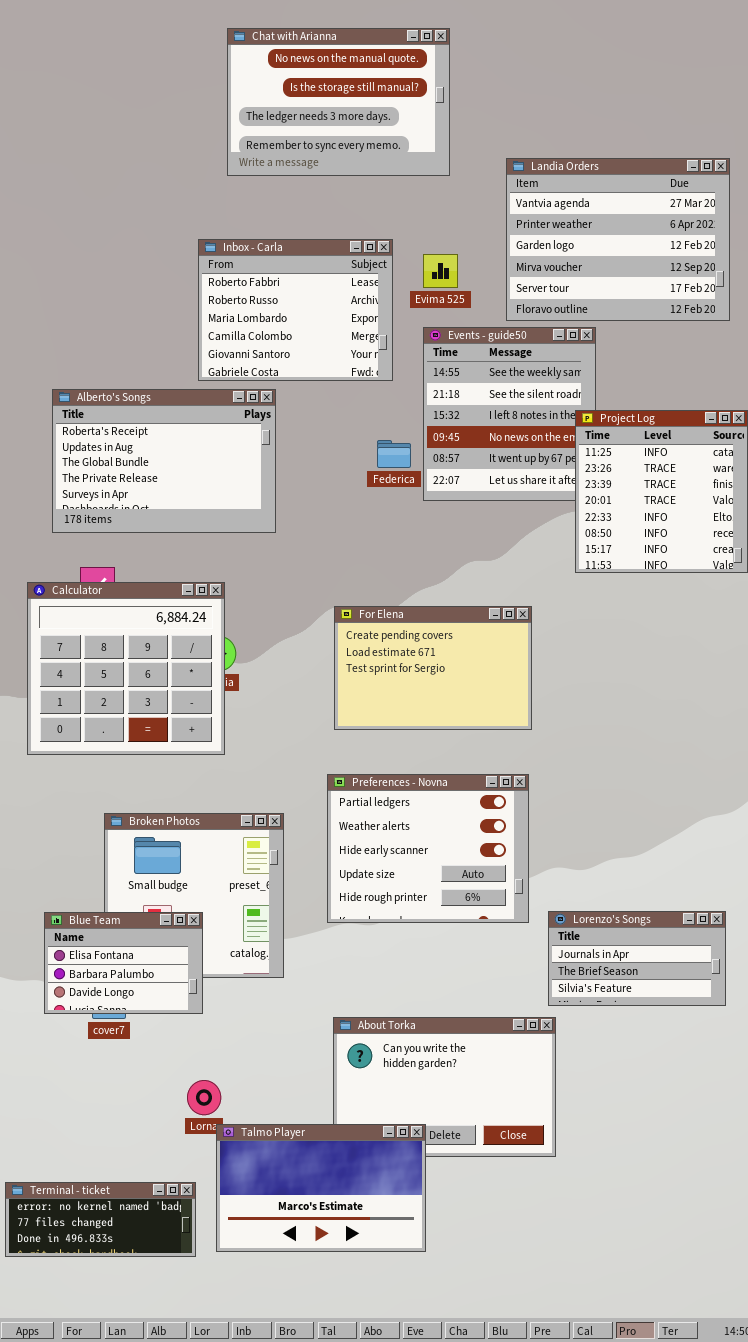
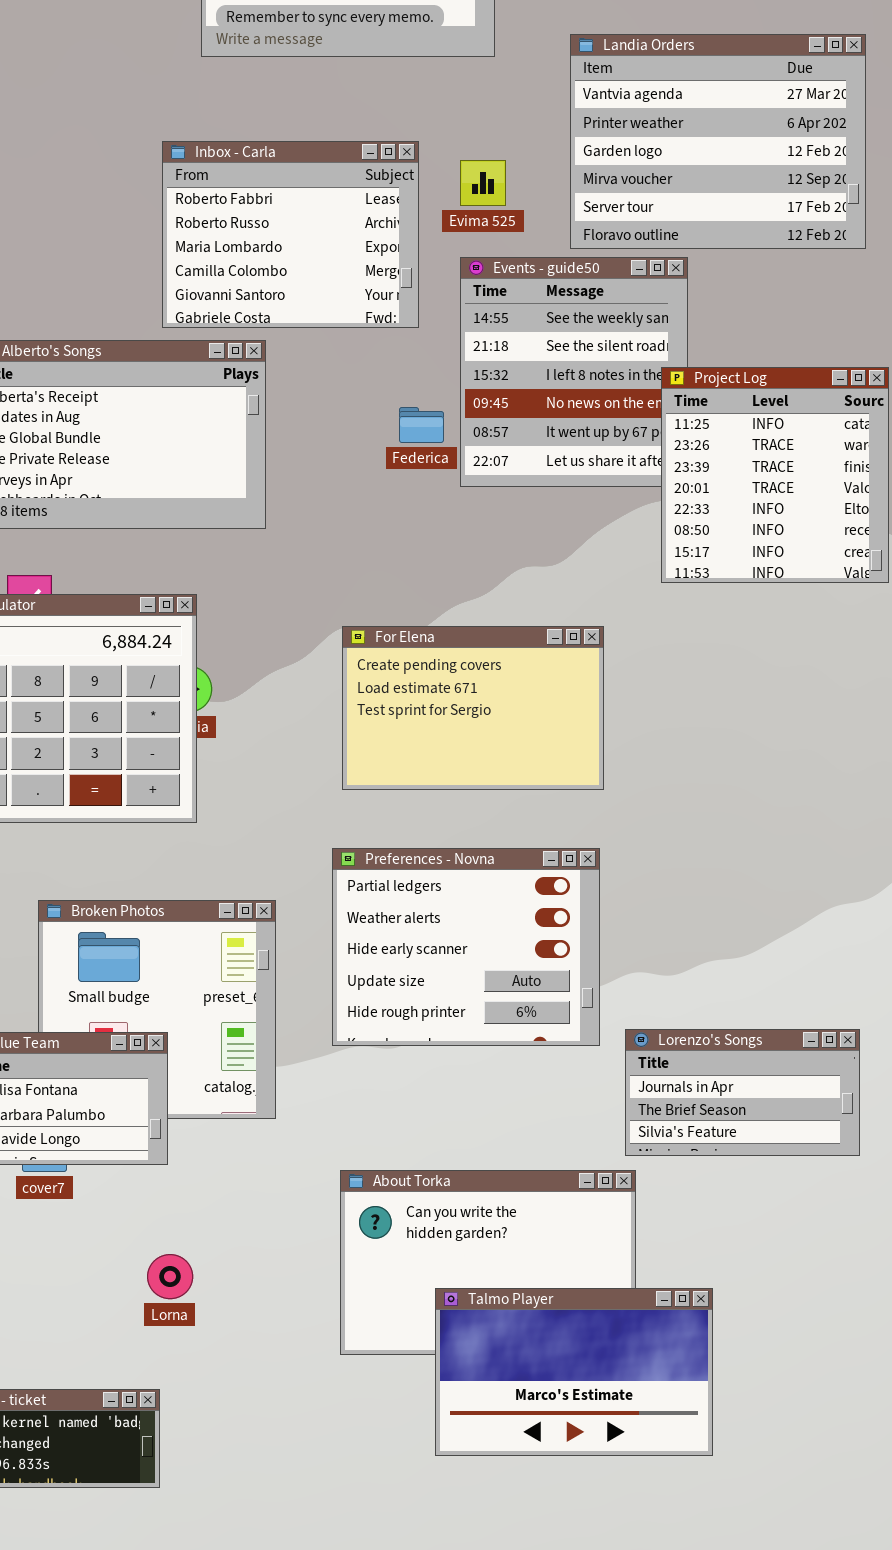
Talmo Player: [216,1124,426,1252] -> [435,1288,713,1456], moved

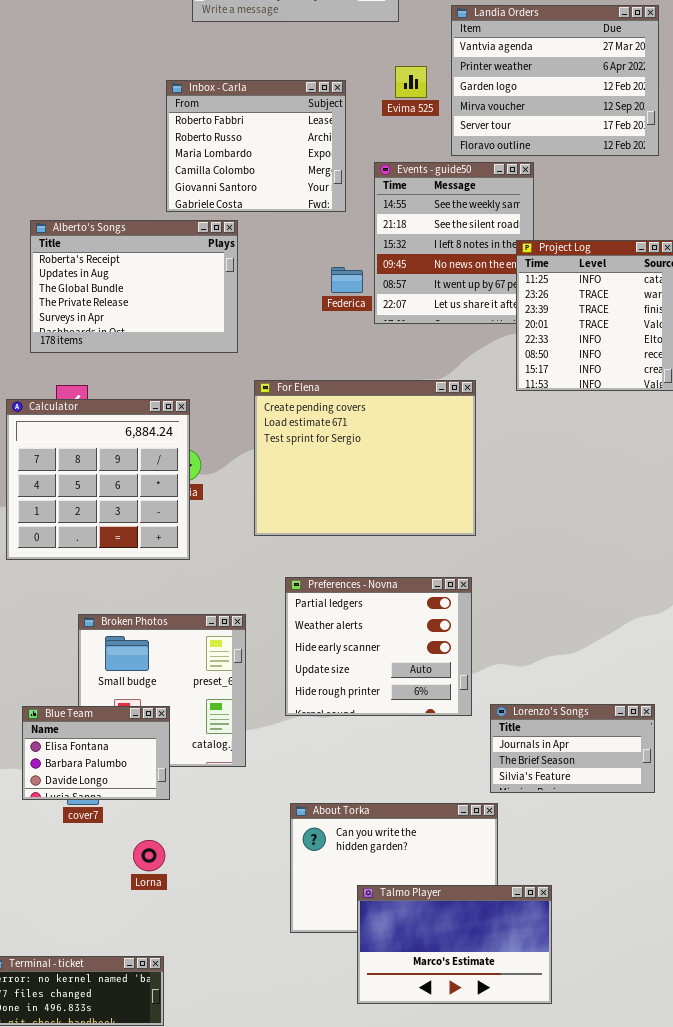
Evima 525: [460,160,506,206] -> [395,66,427,98], moved
For Elena: [342,626,604,790] -> [254,380,476,536], resized
Lorna: [147,1254,193,1299] -> [133,840,165,871], moved

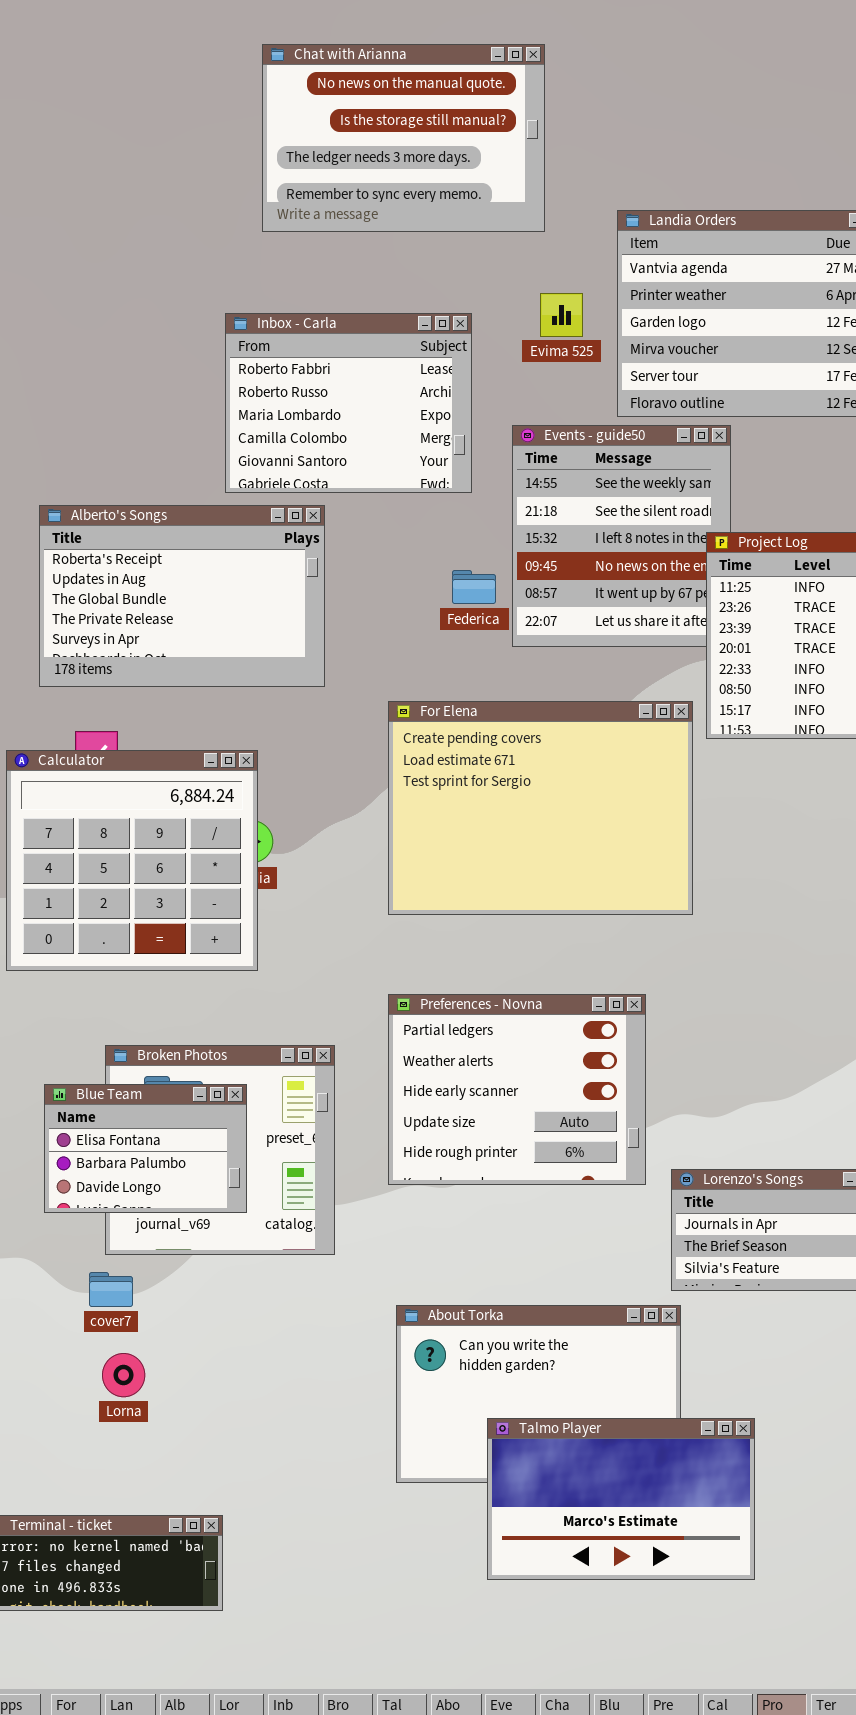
For Elena: [254,380,476,536] -> [388,701,693,915], moved
Blue Team: [22,706,170,800] -> [44,1084,247,1213], moved
Lorna: [133,840,165,871] -> [102,1353,145,1397], moved

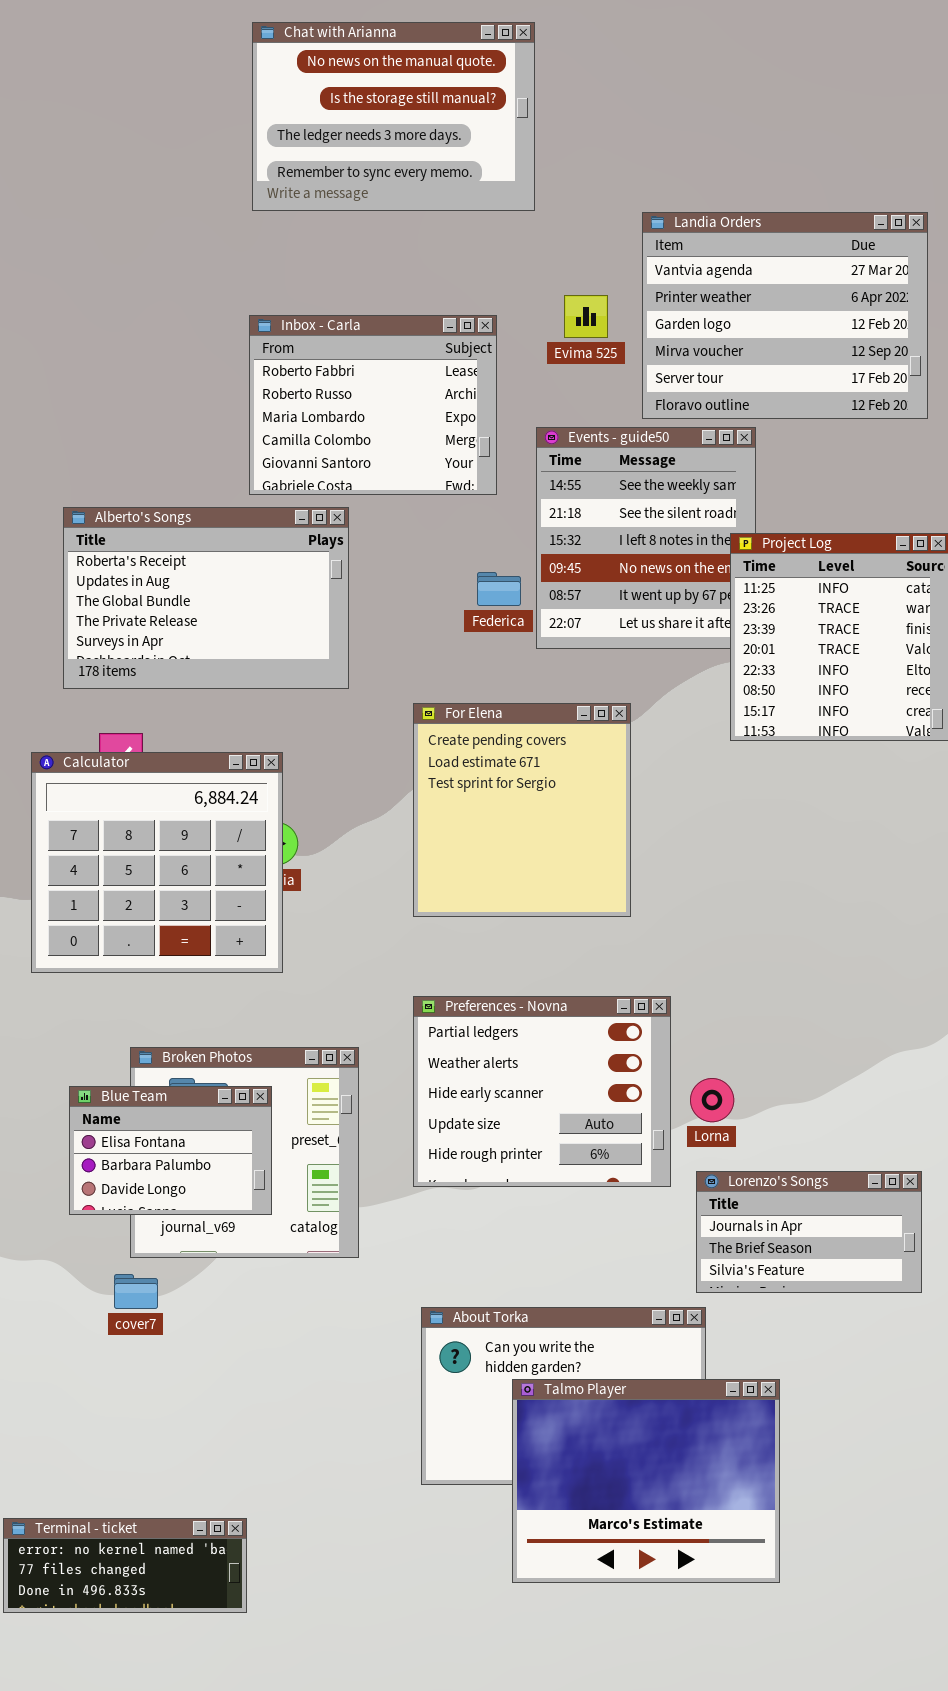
Chat with Arianna: [262,44,545,232] -> [252,22,535,211], moved
For Elena: [388,701,693,915] -> [413,703,631,917], resized
Lorna: [102,1353,145,1397] -> [690,1078,734,1122], moved
Talmo Player: [487,1418,755,1580] -> [512,1379,780,1583], resized

